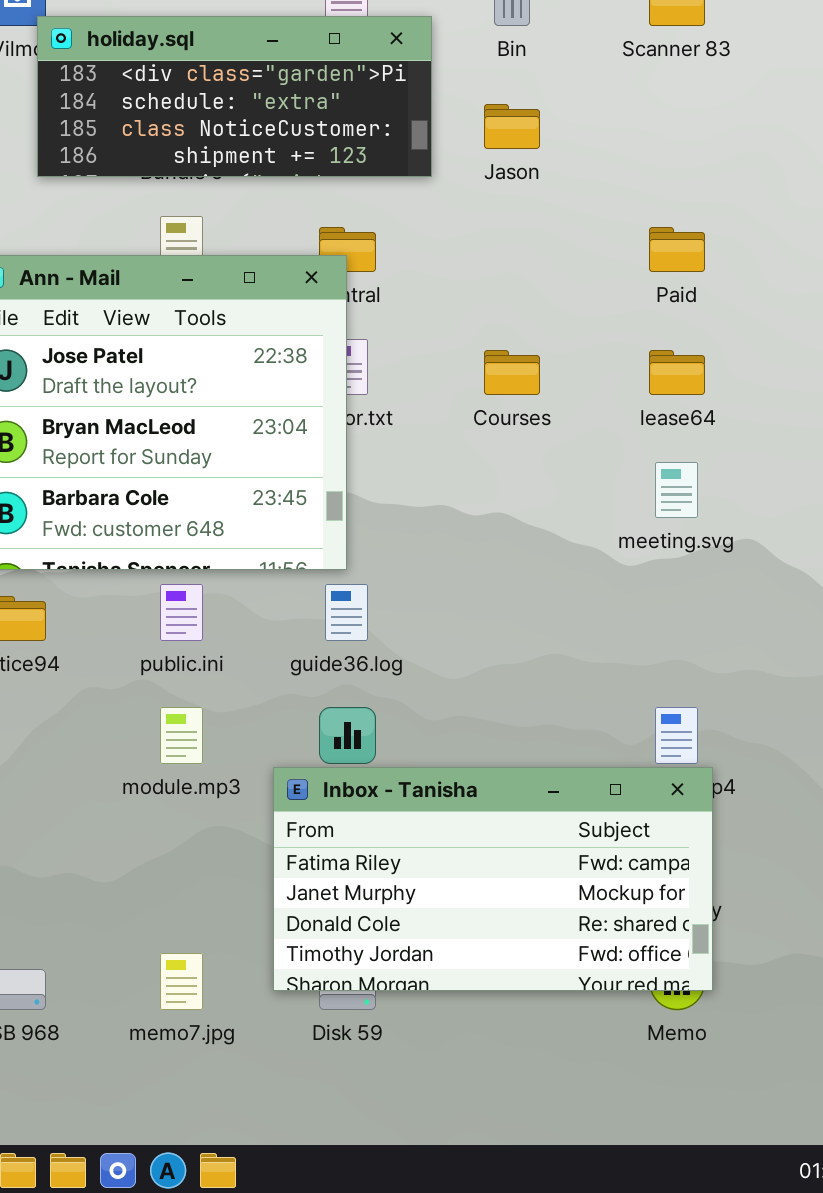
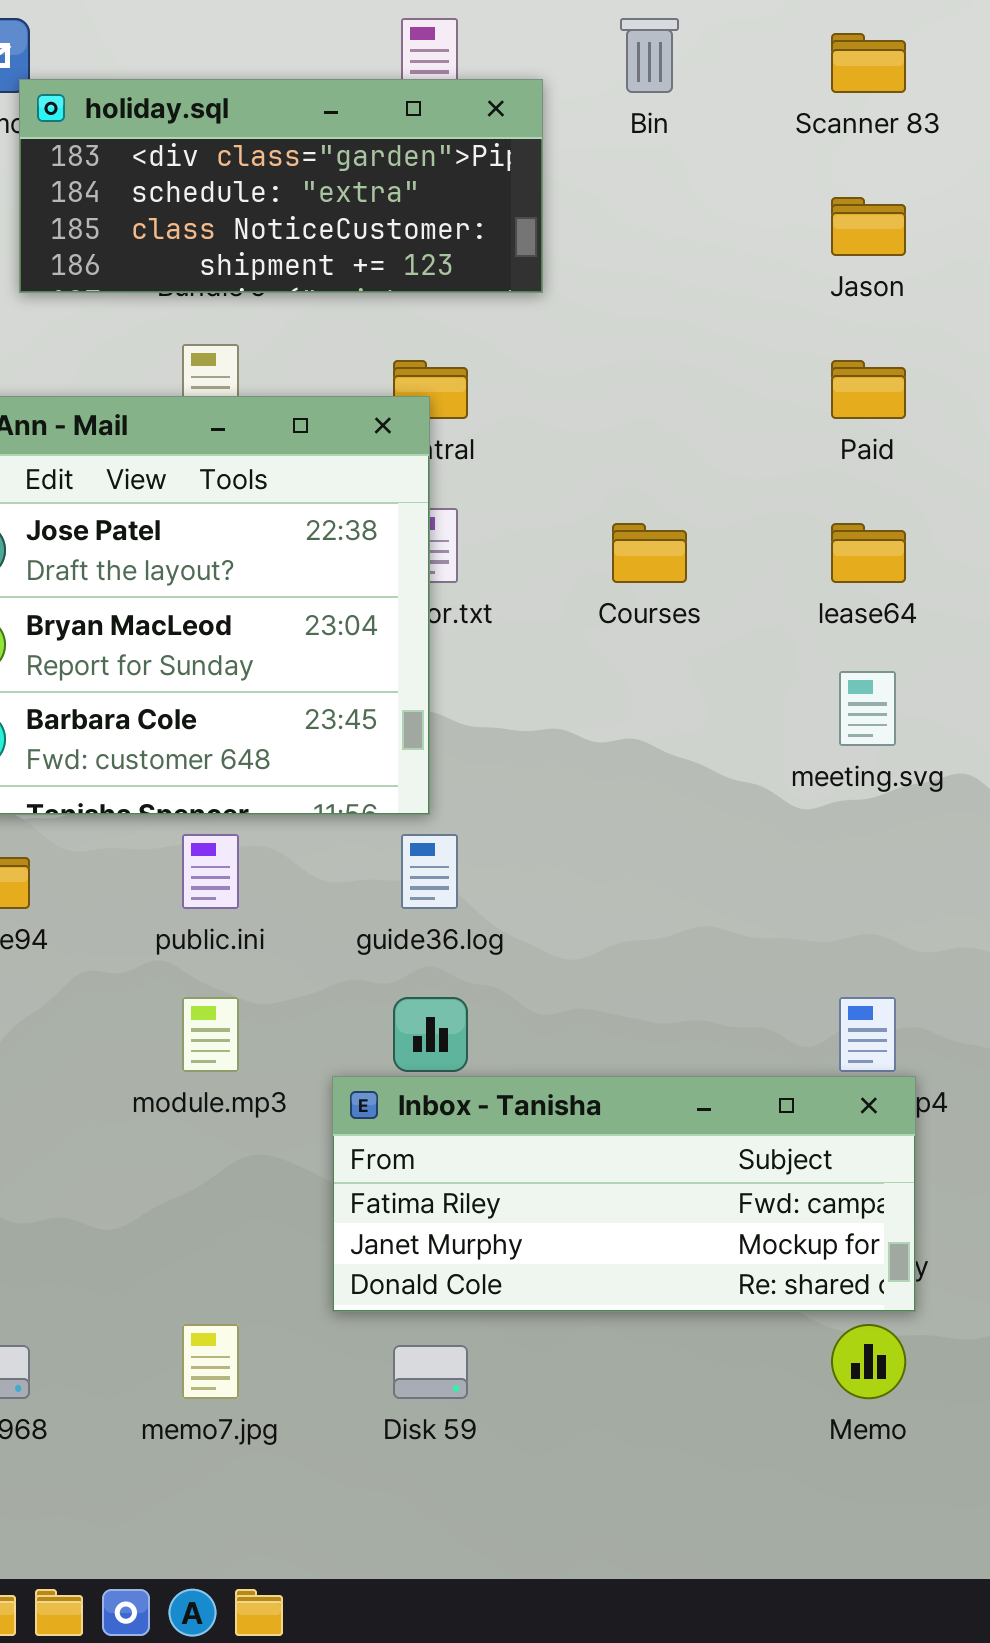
Jason: [484,104,540,149] -> [831,197,906,256], moved
Inbox - Tanisha: [273,767,713,991] -> [332,1076,916,1312], resized

